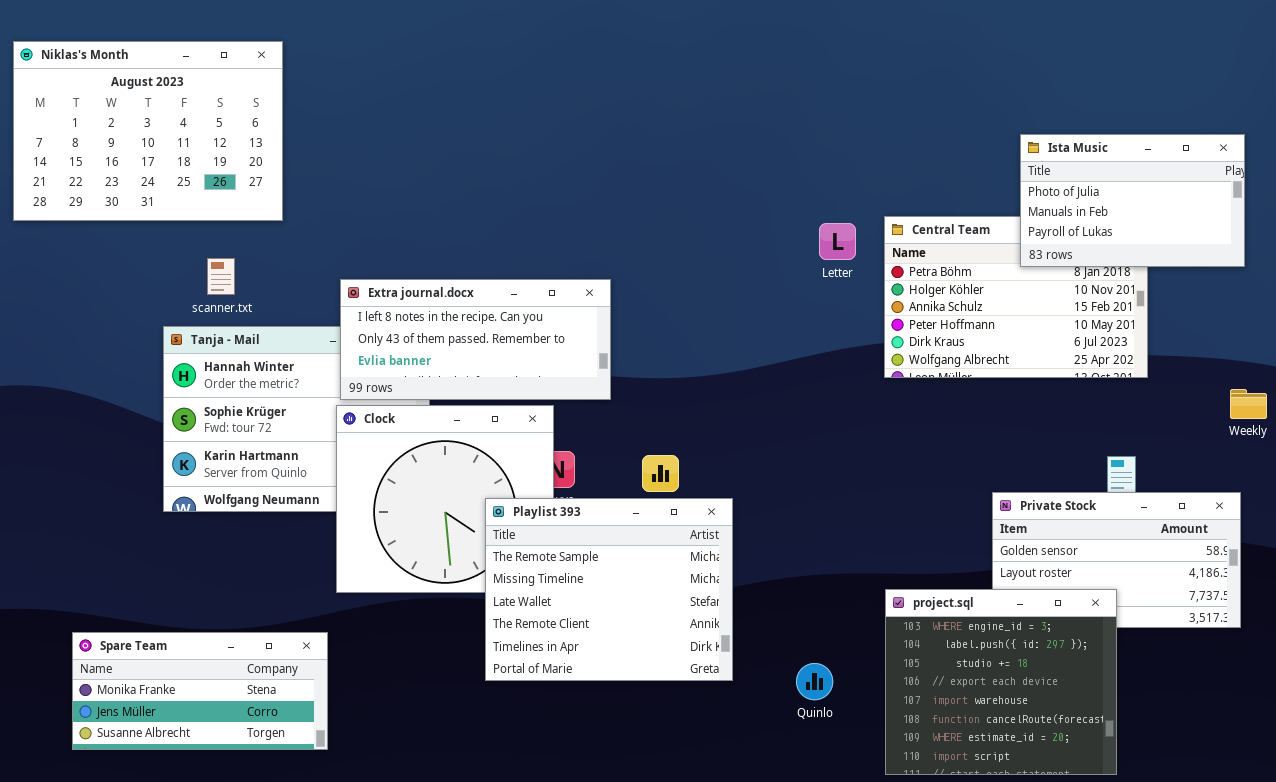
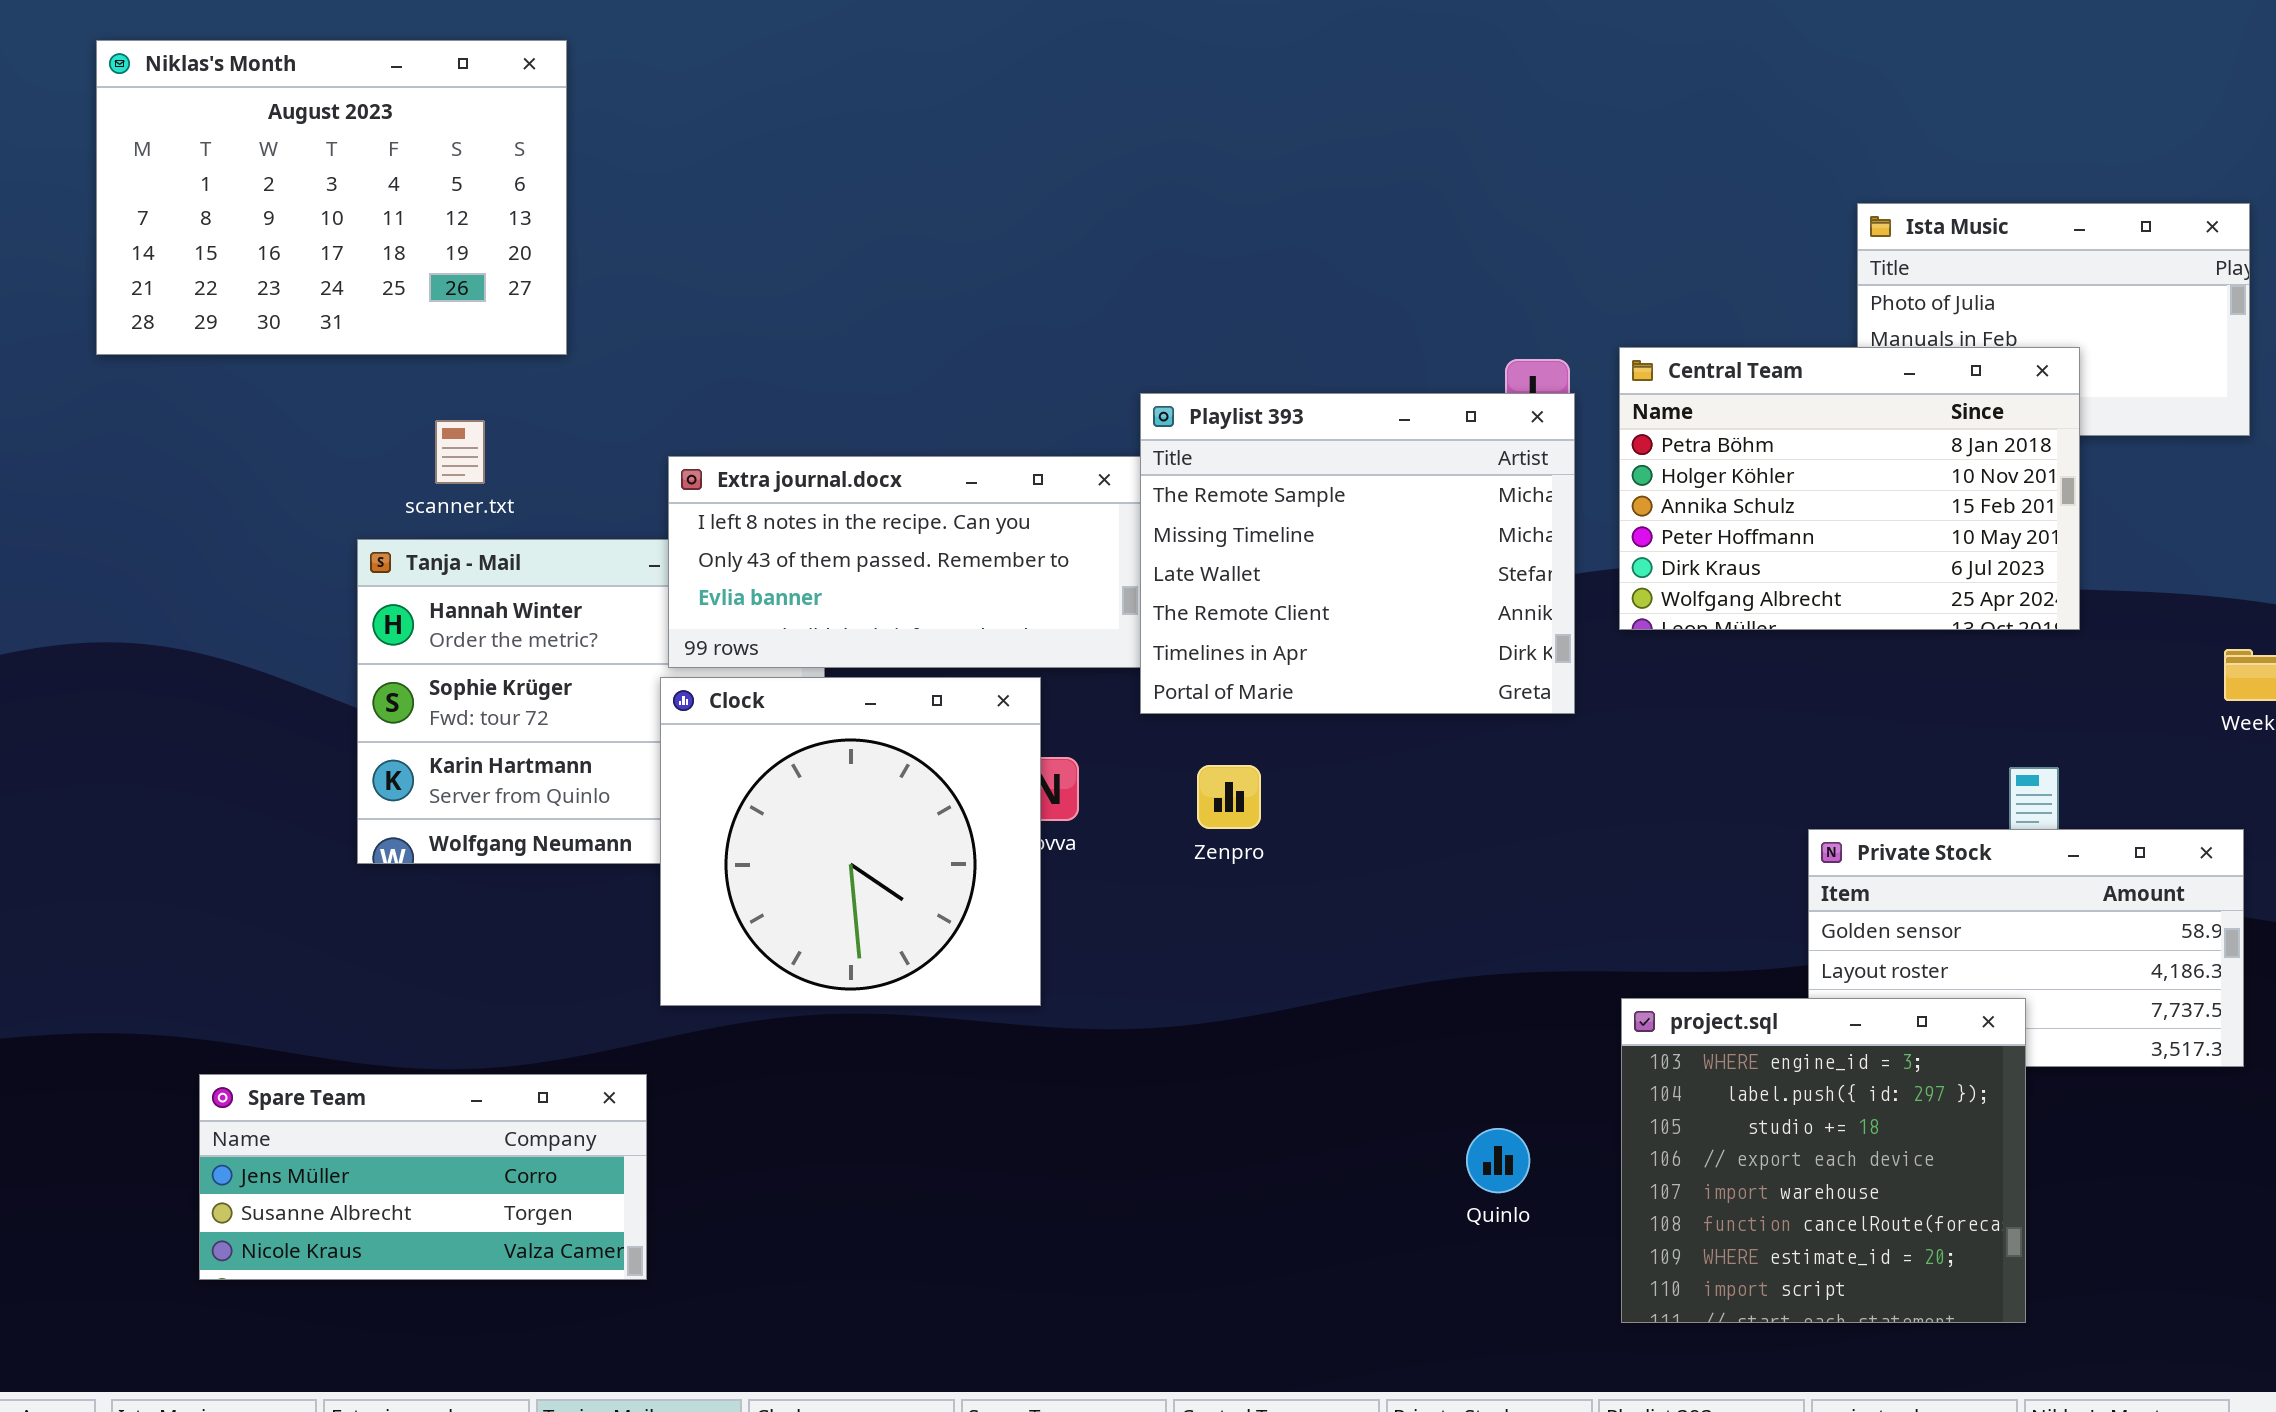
Central Team: [884,216,1148,378] -> [1619,347,2080,630], raised
Playlist 393: [485,498,733,681] -> [1140,393,1575,714], moved
Spare Team: [72,632,328,750] -> [199,1074,647,1280], scrolled down 1 row

